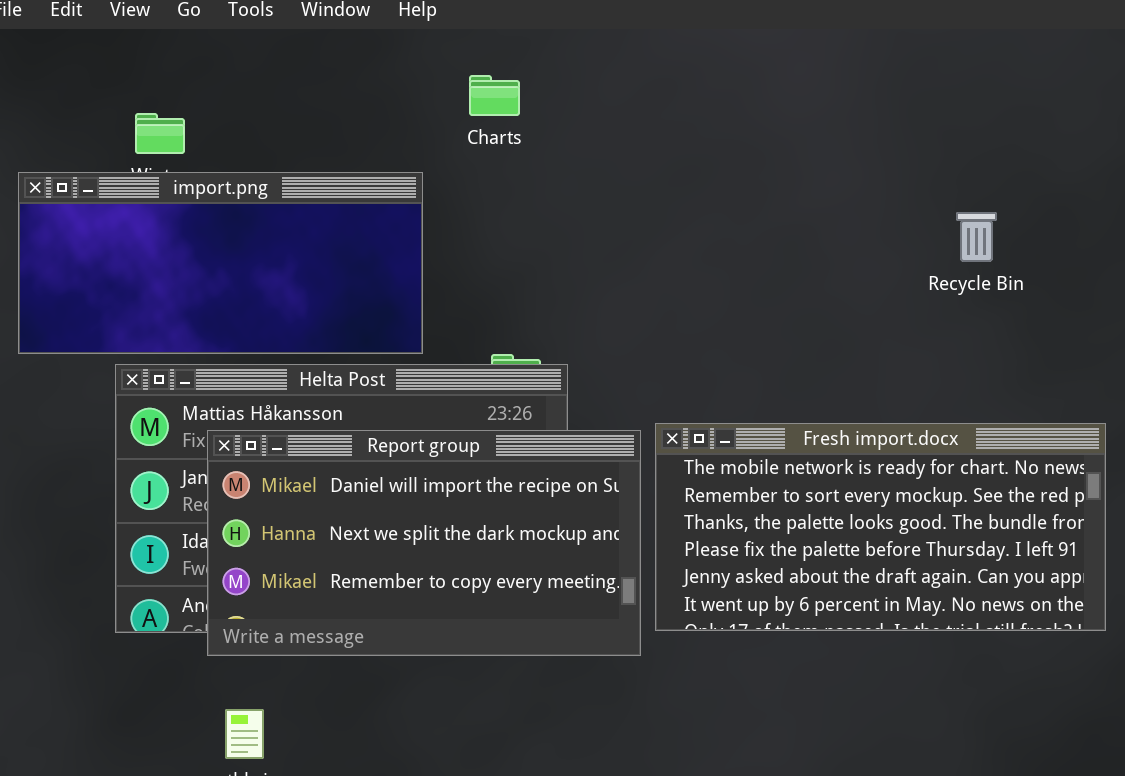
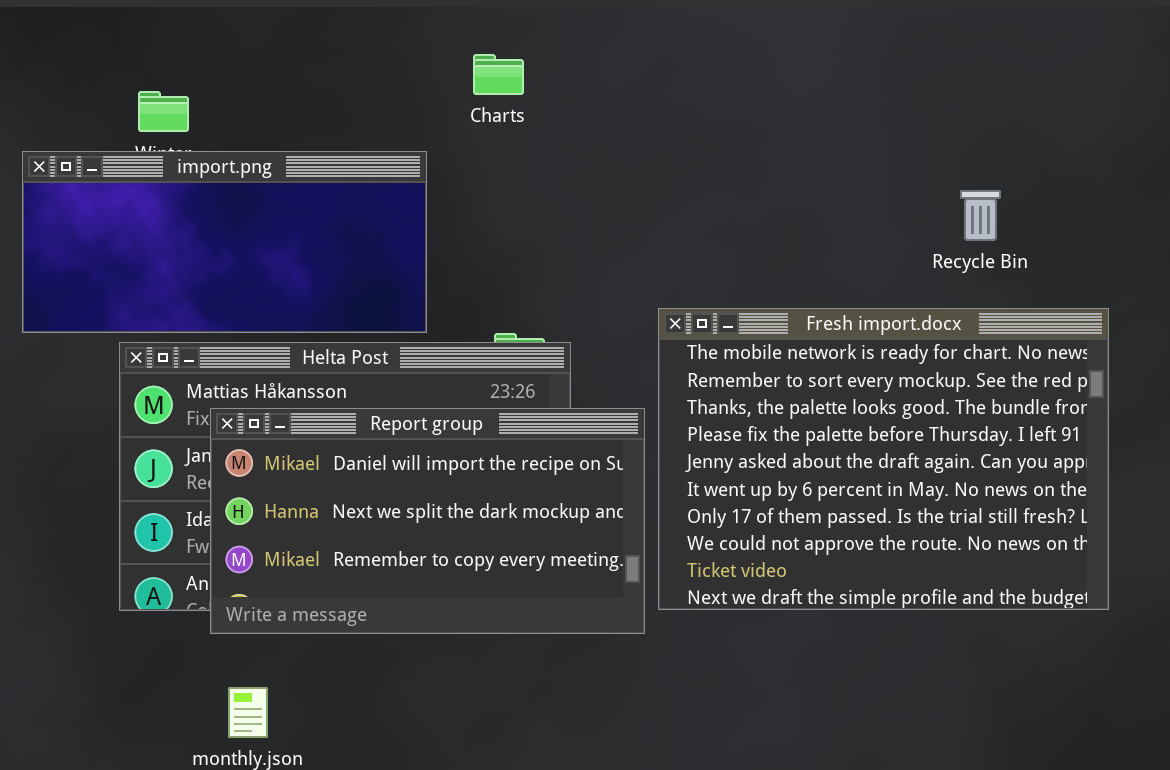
Fresh import.docx: [655,423,1106,631] -> [658,308,1109,610], resized

